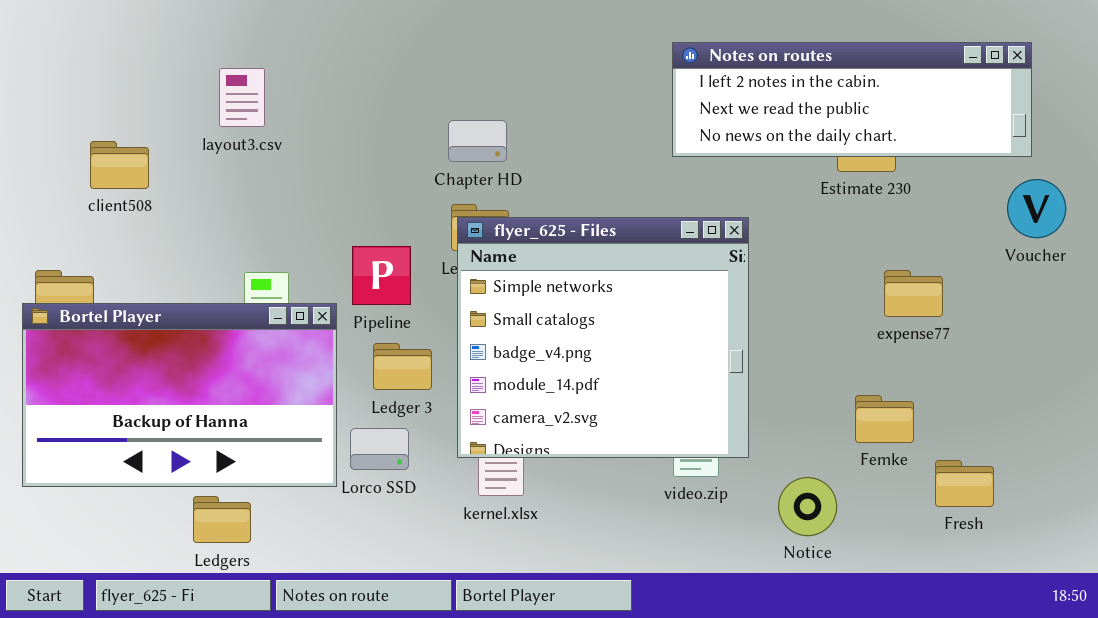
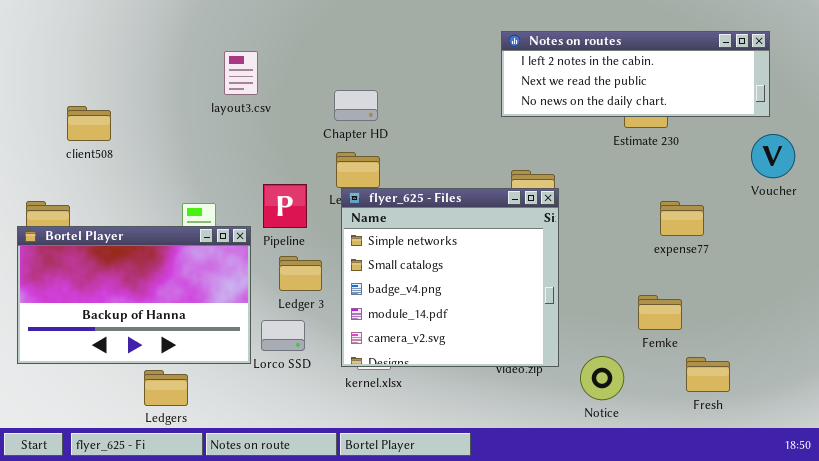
layout3.csv: [219,68,265,127] -> [224,51,258,95], moved
flyer_625 - Files: [457,217,749,458] -> [341,188,559,367], moved
Fresh: [935,460,994,507] -> [686,357,730,392], moved

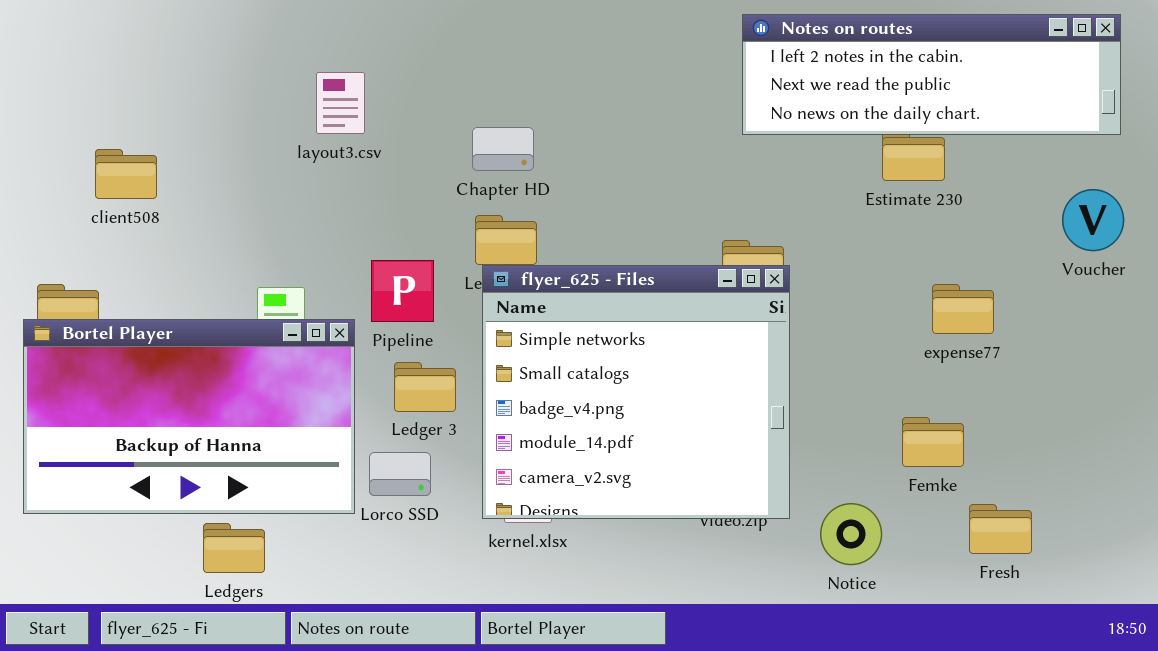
Notes on routes: [501,31,770,117] -> [742,14,1121,135], moved

